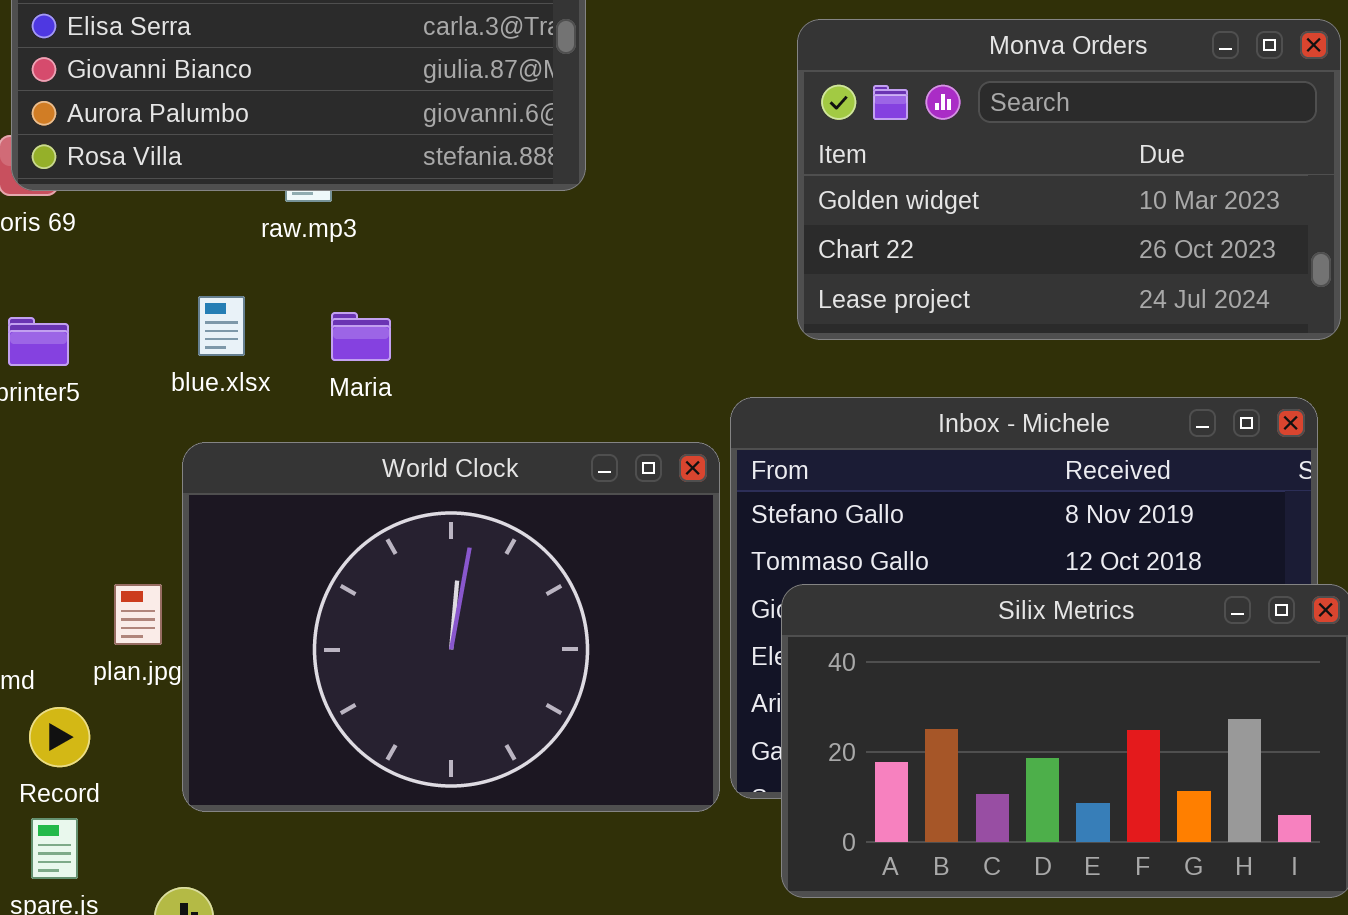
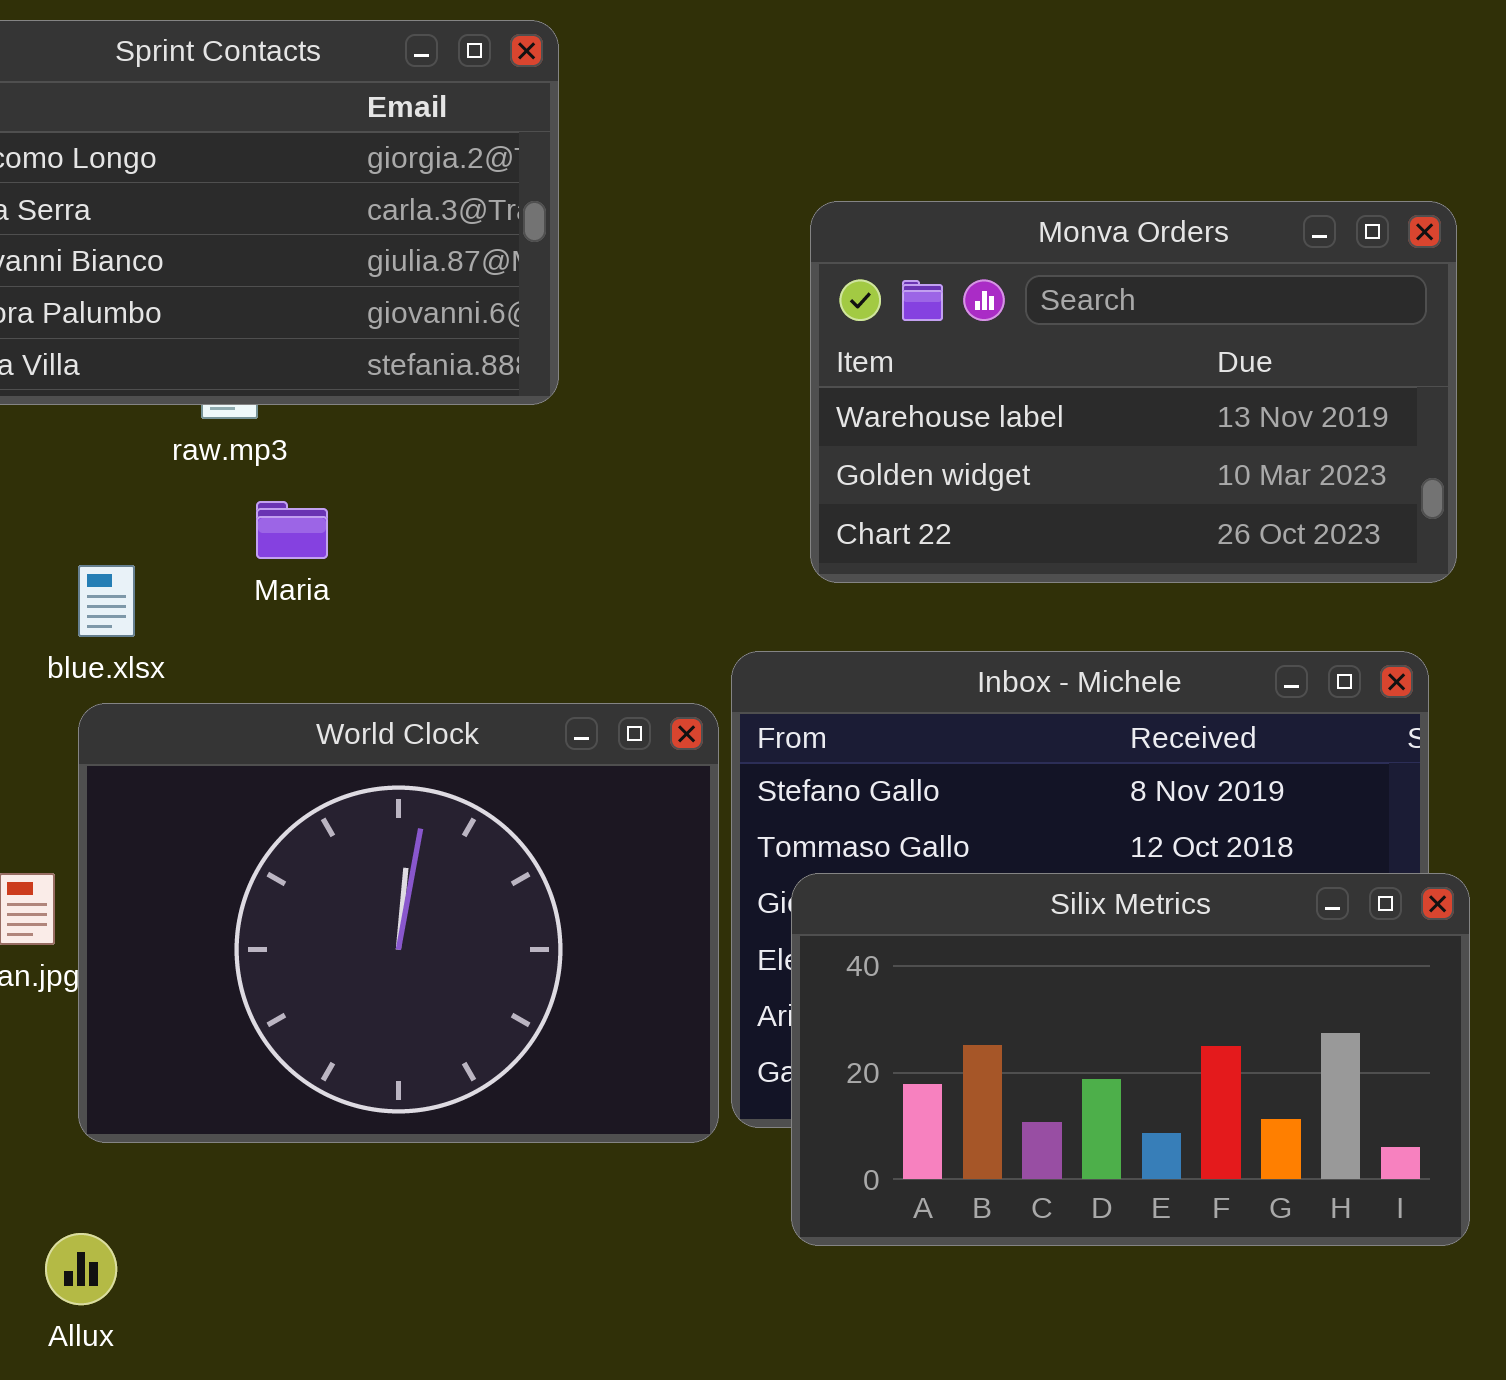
Monva Orders: [797,19,1341,340] -> [810,201,1457,583], scrolled up 1 row
blue.xlsx: [198,296,245,356] -> [78,565,135,637], moved
Maria: [331,312,391,361] -> [256,501,328,559], moved

